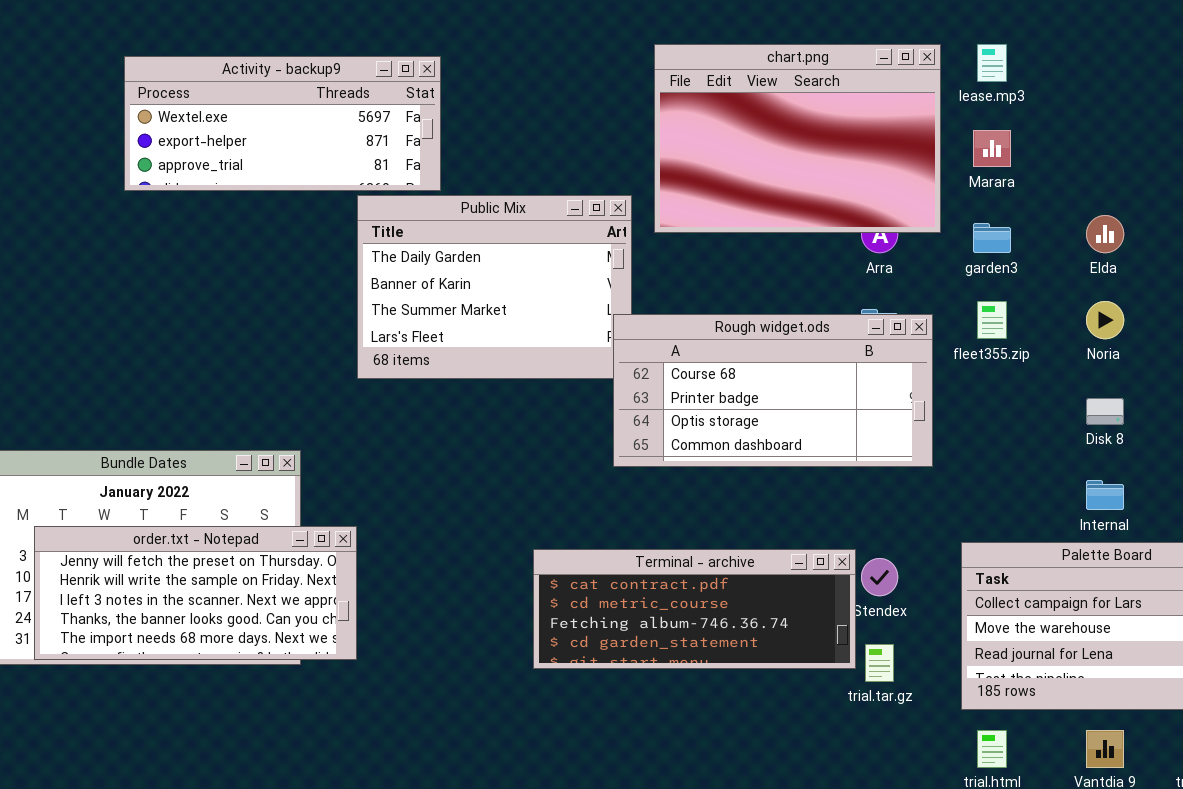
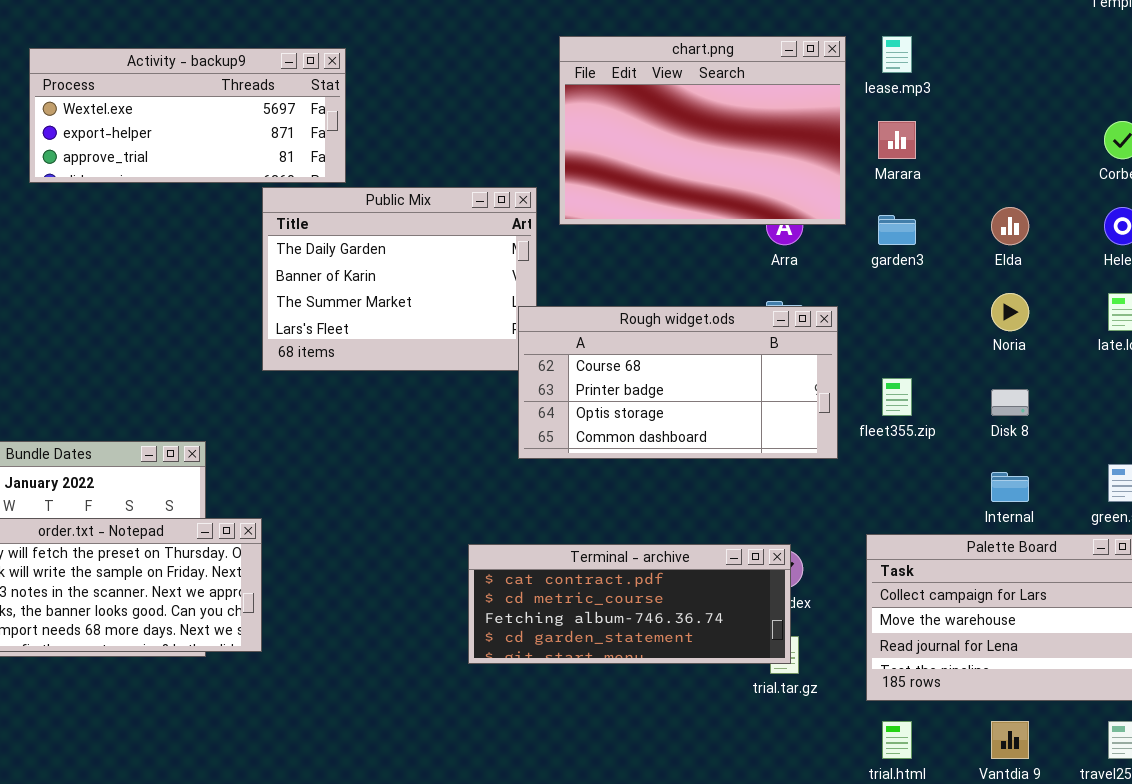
fleet355.zip: [977,301,1007,339] -> [882,378,912,416], moved
Terminal - archive: [533,549,856,669] -> [468,544,791,664], moved

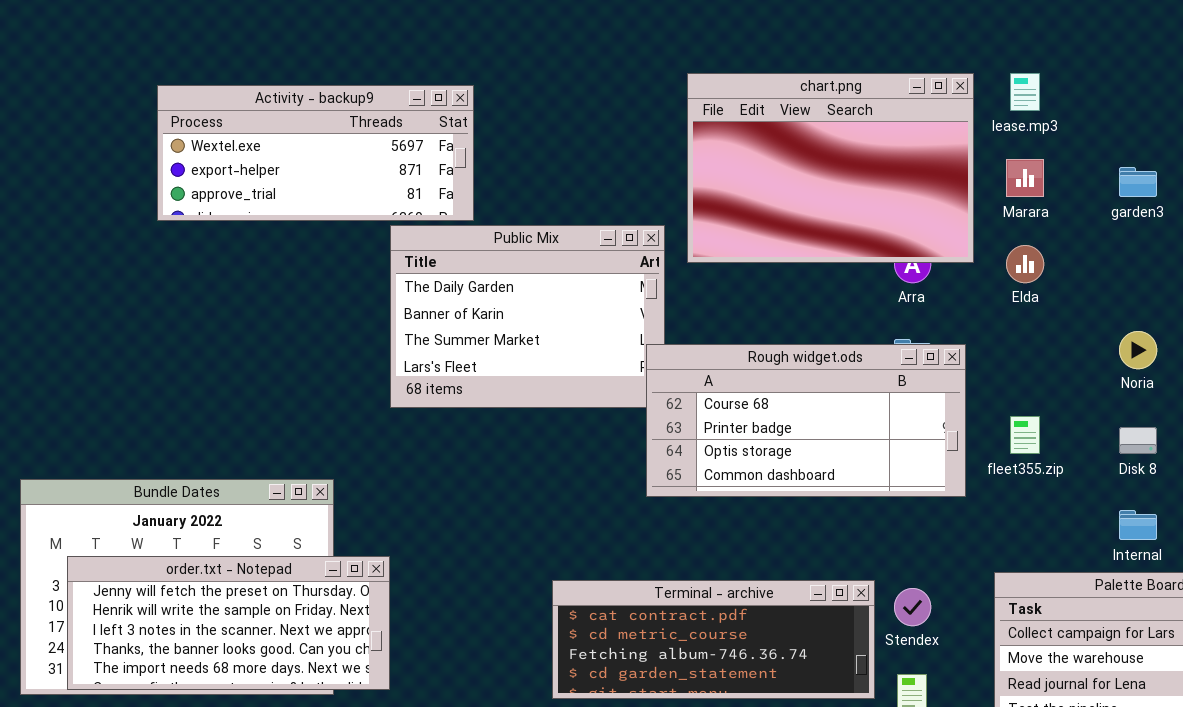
Elda: [991,207,1029,245] -> [1006,245,1044,283], moved
garden3: [878,215,916,245] -> [1119,167,1157,197], moved
Terminal - archive: [468,544,791,664] -> [552,580,875,699], moved

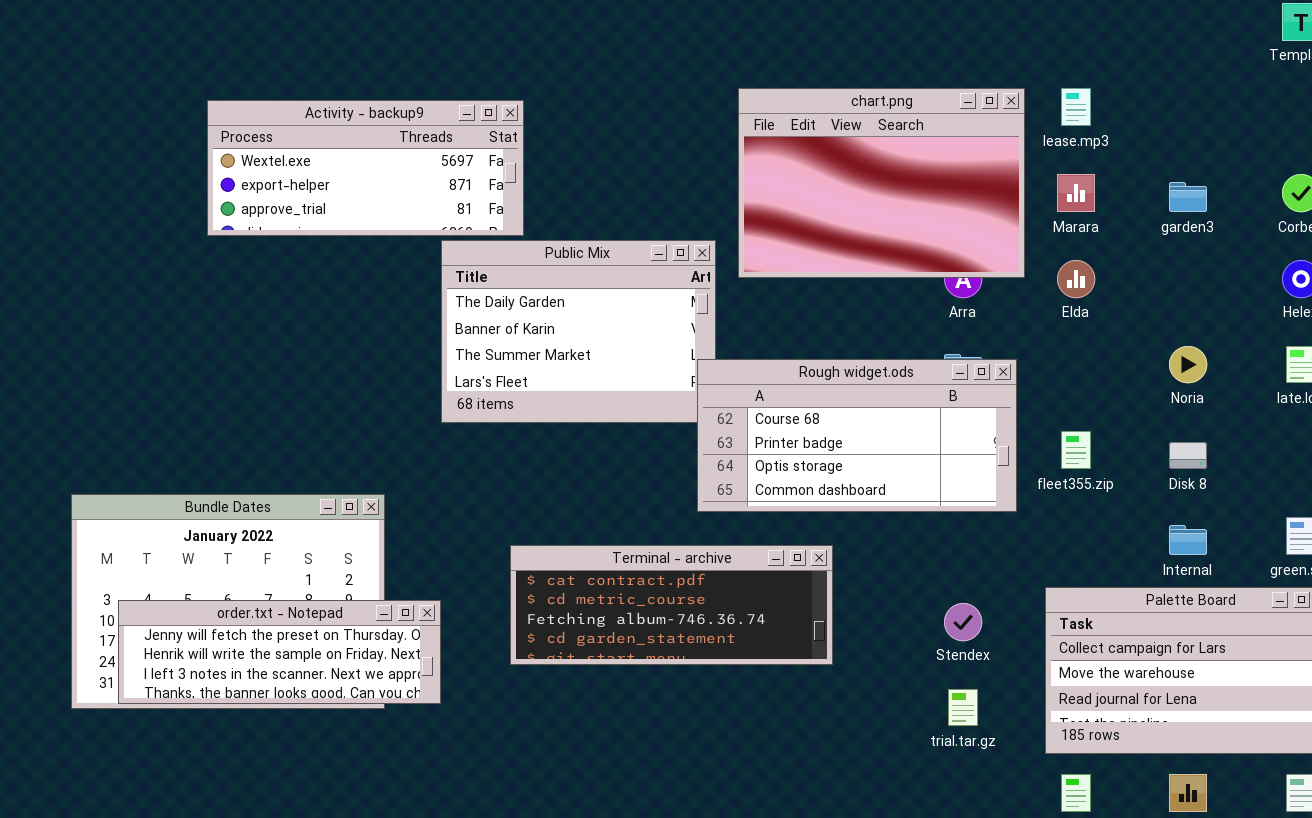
order.txt - Notepad: [67,556,390,690] -> [118,600,441,704], resized
Terminal - archive: [552,580,875,699] -> [510,545,833,665], moved

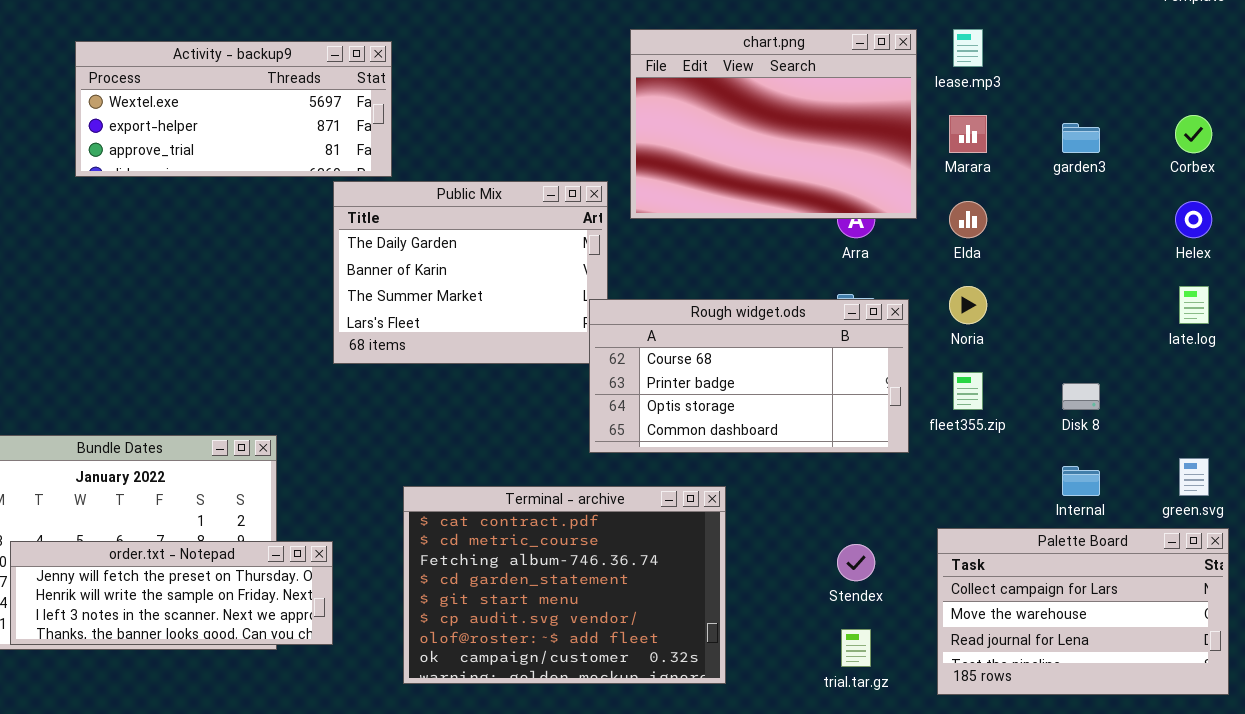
Activity - backup9: [207,100,524,236] -> [75,41,392,177], moved
Noria: [1169,346,1207,383] -> [949,286,987,324], moved
Terminal - archive: [510,545,833,665] -> [403,486,726,684], resized

